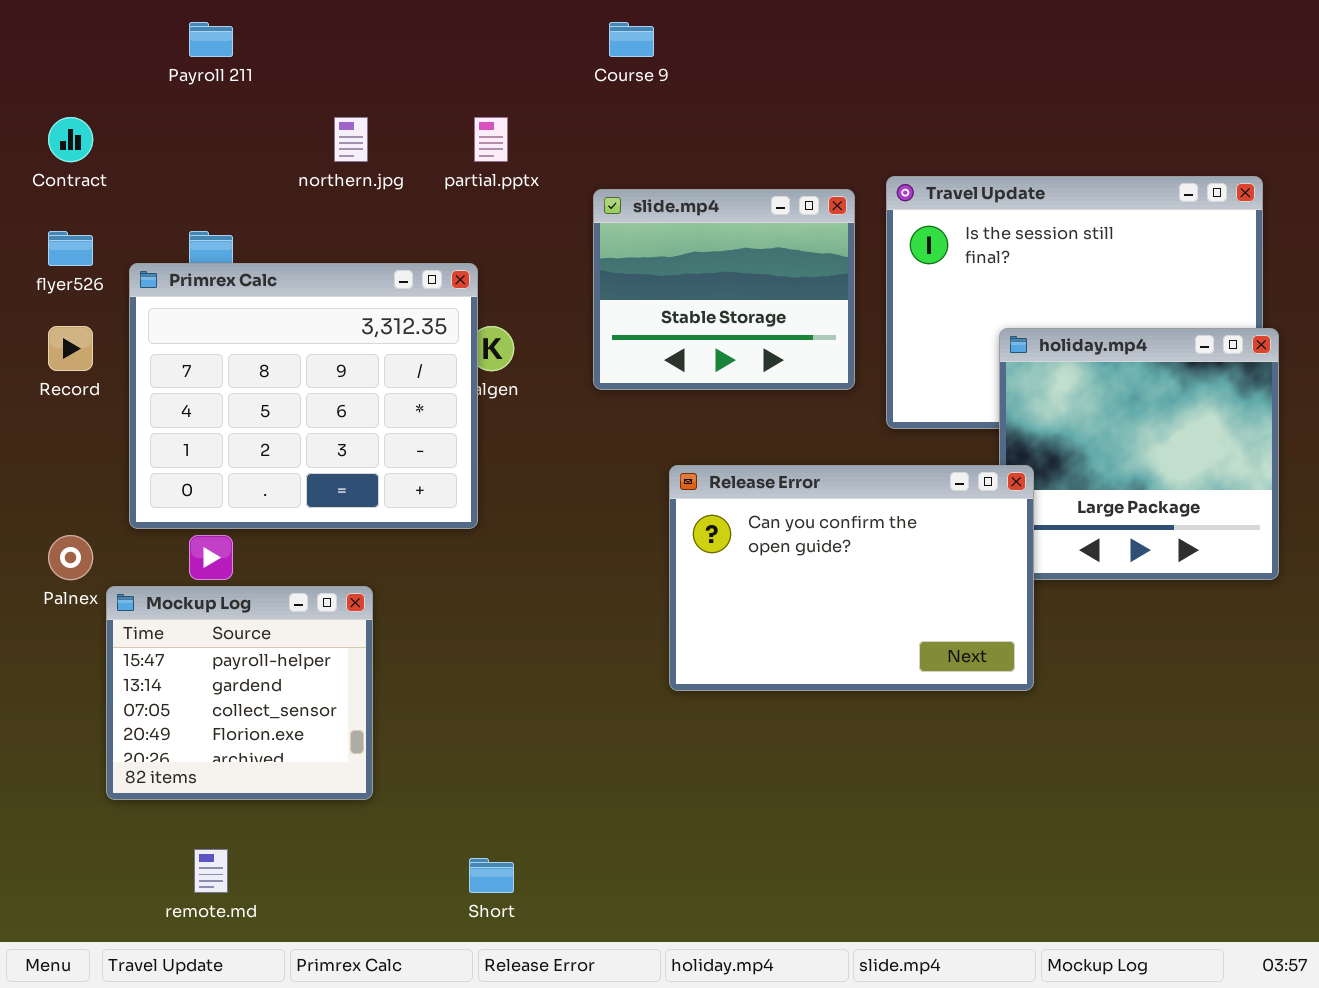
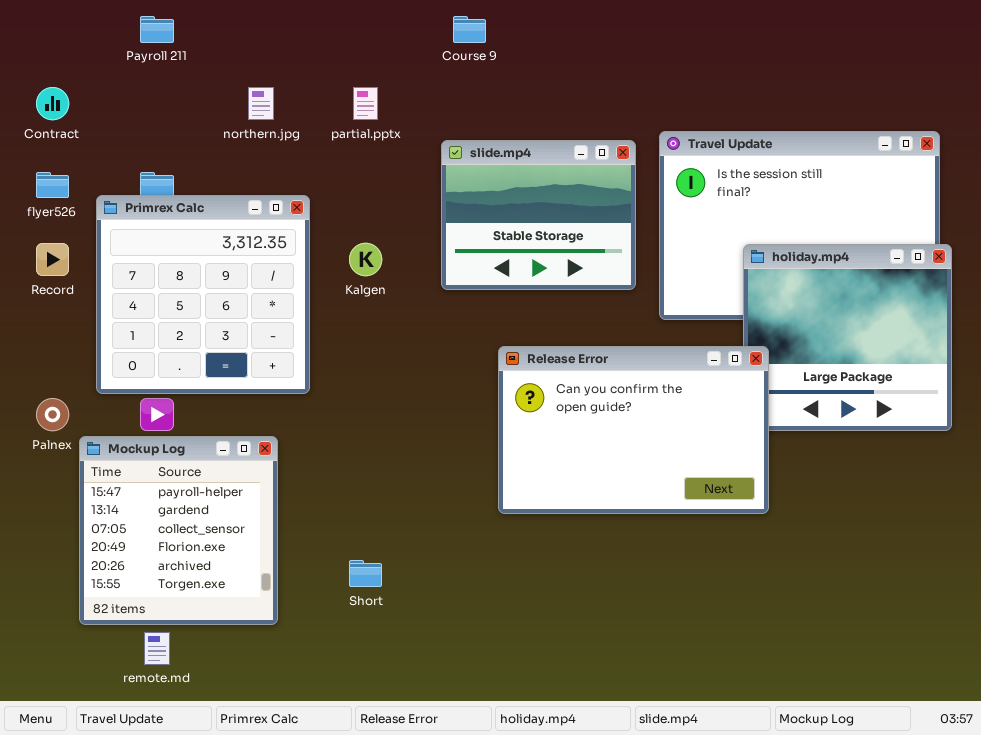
Primrex Calc: [129,263,478,529] -> [96,195,310,394], resized
Mockup Log: [106,586,373,800] -> [79,436,278,625], resized
Short: [469,858,514,893] -> [349,560,382,587], moved

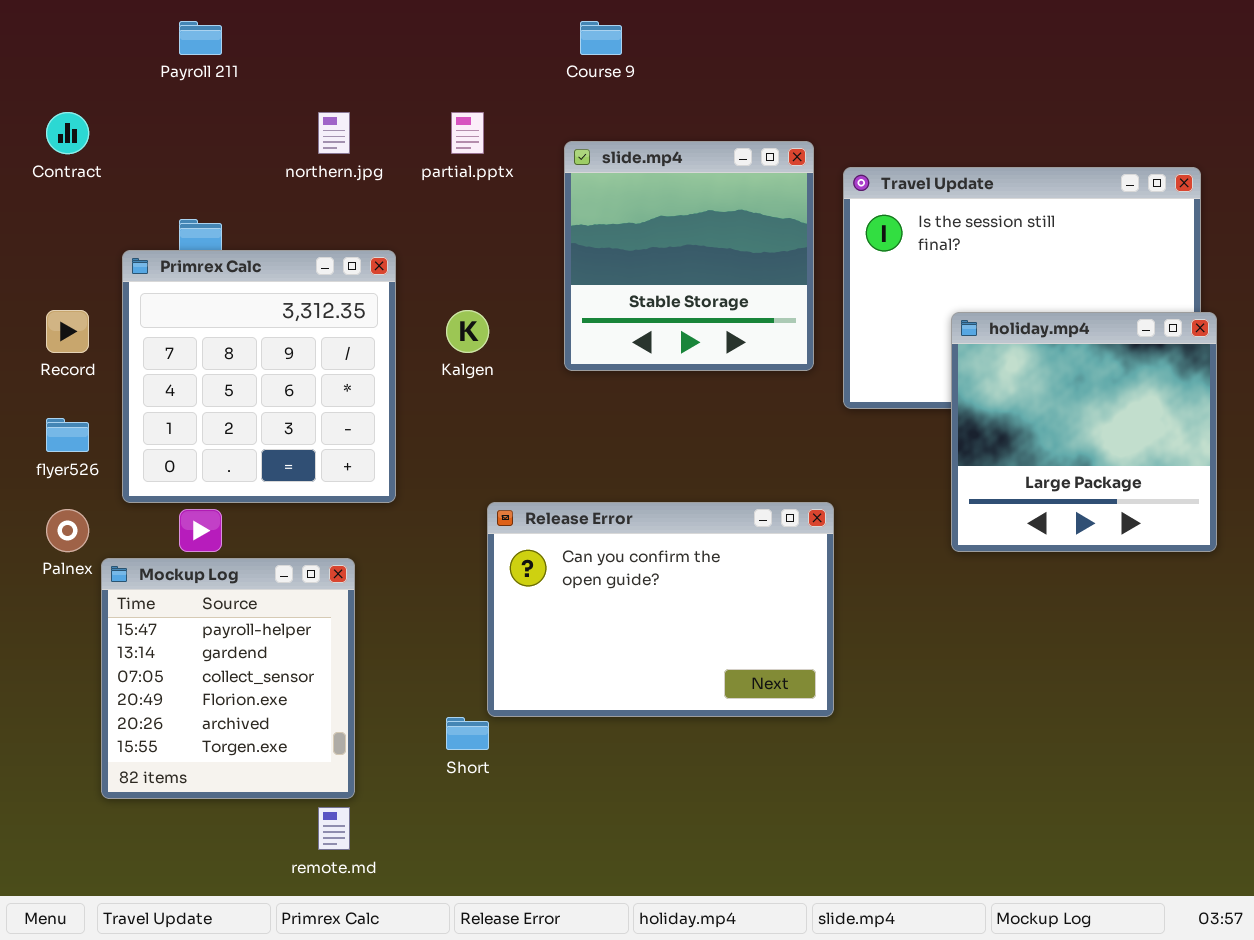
slide.mp4: [441,140,636,290] -> [564,141,814,371], resized
flyer526: [36,172,69,198] -> [46,418,89,452], moved
Release Error: [498,346,769,514] -> [487,502,834,717], moved
remote.md: [144,632,170,665] -> [318,807,350,850], moved

